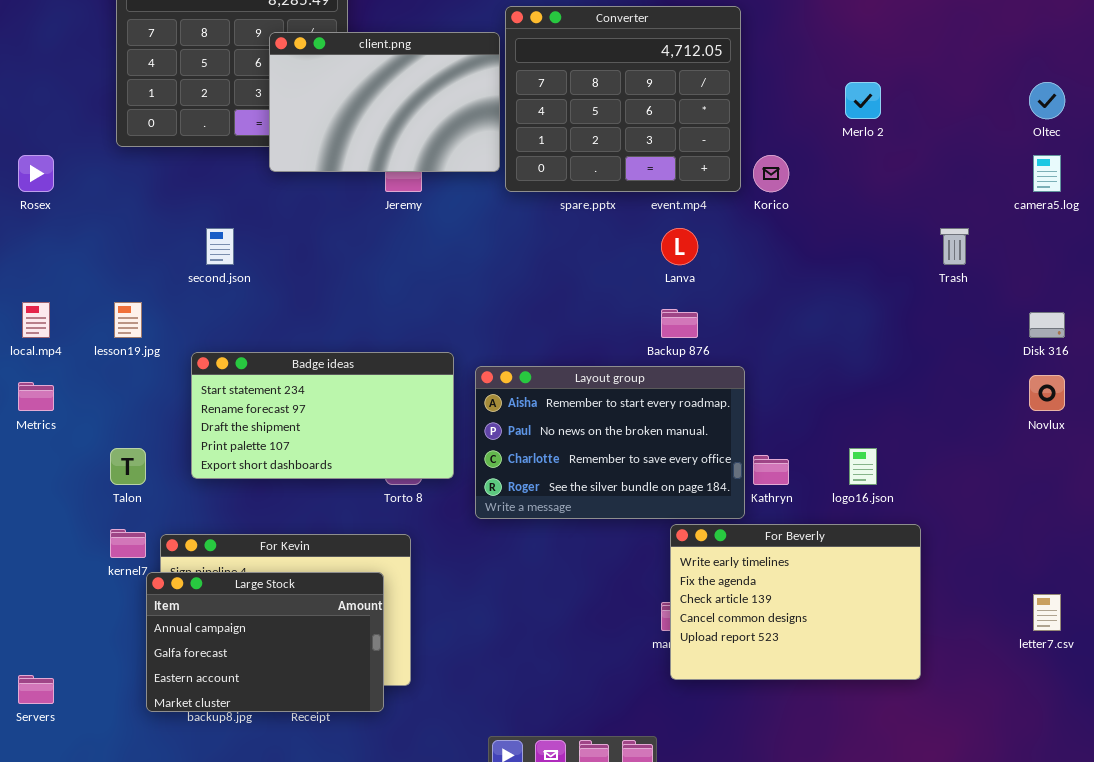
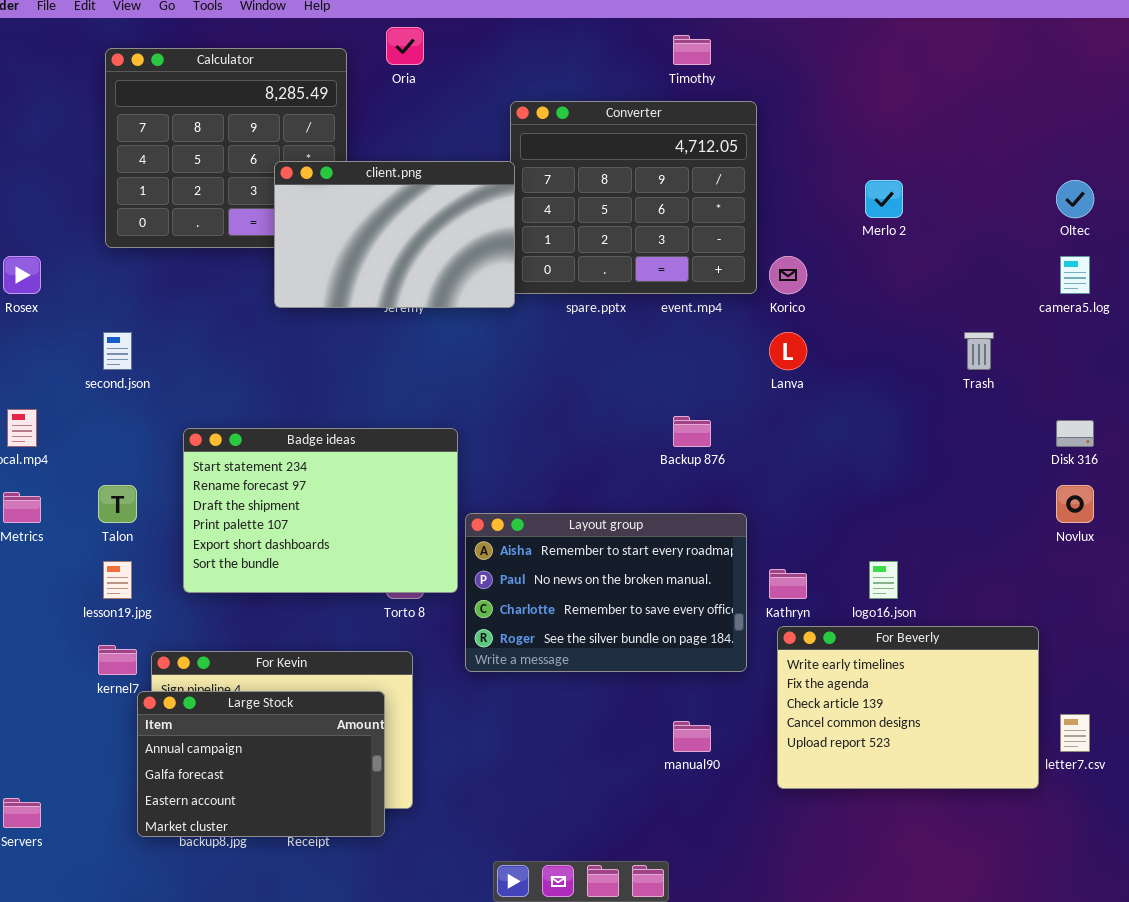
client.png: [269,32,500,172] -> [274,161,515,308], moved
second.json: [206,228,234,265] -> [103,332,132,370], moved
Lanva: [661,228,698,265] -> [769,332,807,370], moved
lesson19.jpg: [114,302,142,338] -> [103,561,132,599], moved
Badge ideas: [191,352,454,479] -> [183,428,458,593], resized
Layout group: [475,366,745,519] -> [465,513,747,672], moved
Talon: [110,448,146,485] -> [98,485,137,523], moved
For Beverly: [670,524,921,680] -> [777,626,1039,789], moved

